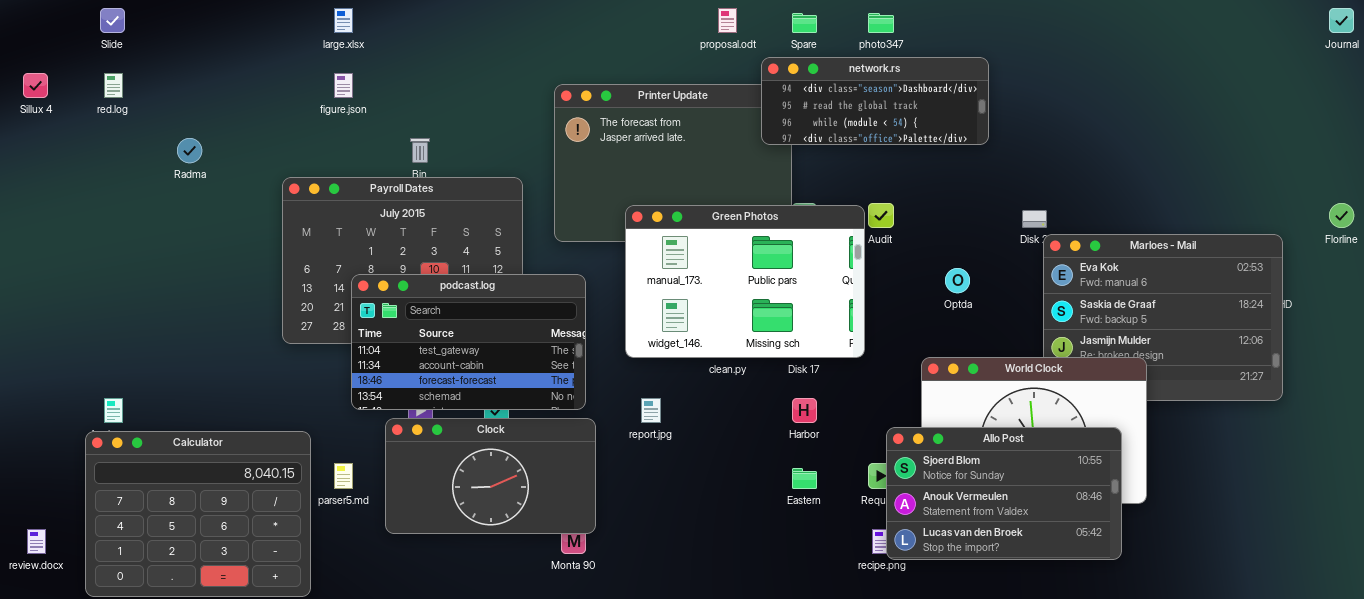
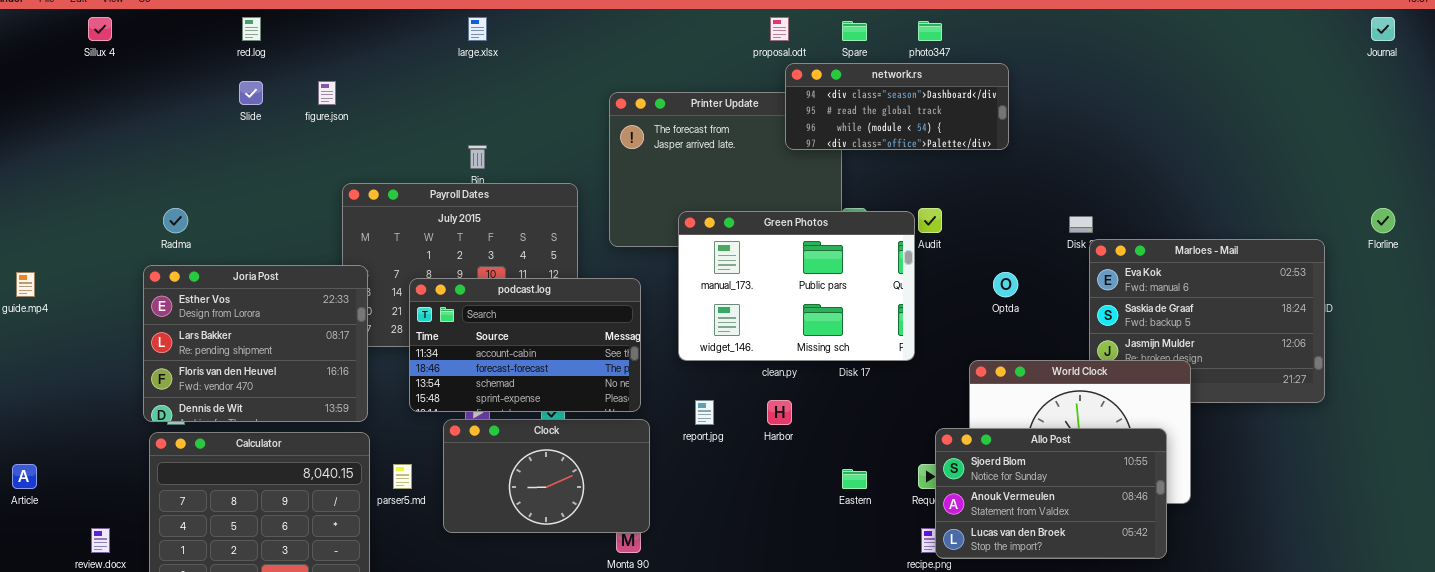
Slide: [100,8,125,33] -> [239,81,263,105], moved
large.xlsx: [334,8,353,33] -> [468,17,487,41], moved
network.rs: [761,57,989,145] -> [785,63,1009,150], moved
Sillux 4: [23,73,48,98] -> [88,17,112,41], moved
red.log: [104,73,123,98] -> [242,17,261,41], moved
figure.json: [334,73,353,98] -> [318,81,336,105], moved
Radma: [177,138,202,163] -> [163,208,188,233], moved
Joria Post: none -> [143,265,368,422], opened
podcast.log: [351,274,586,410] -> [409,278,641,412], scrolled down 1 row
Harbor: [792,398,817,423] -> [767,400,792,425], moved

